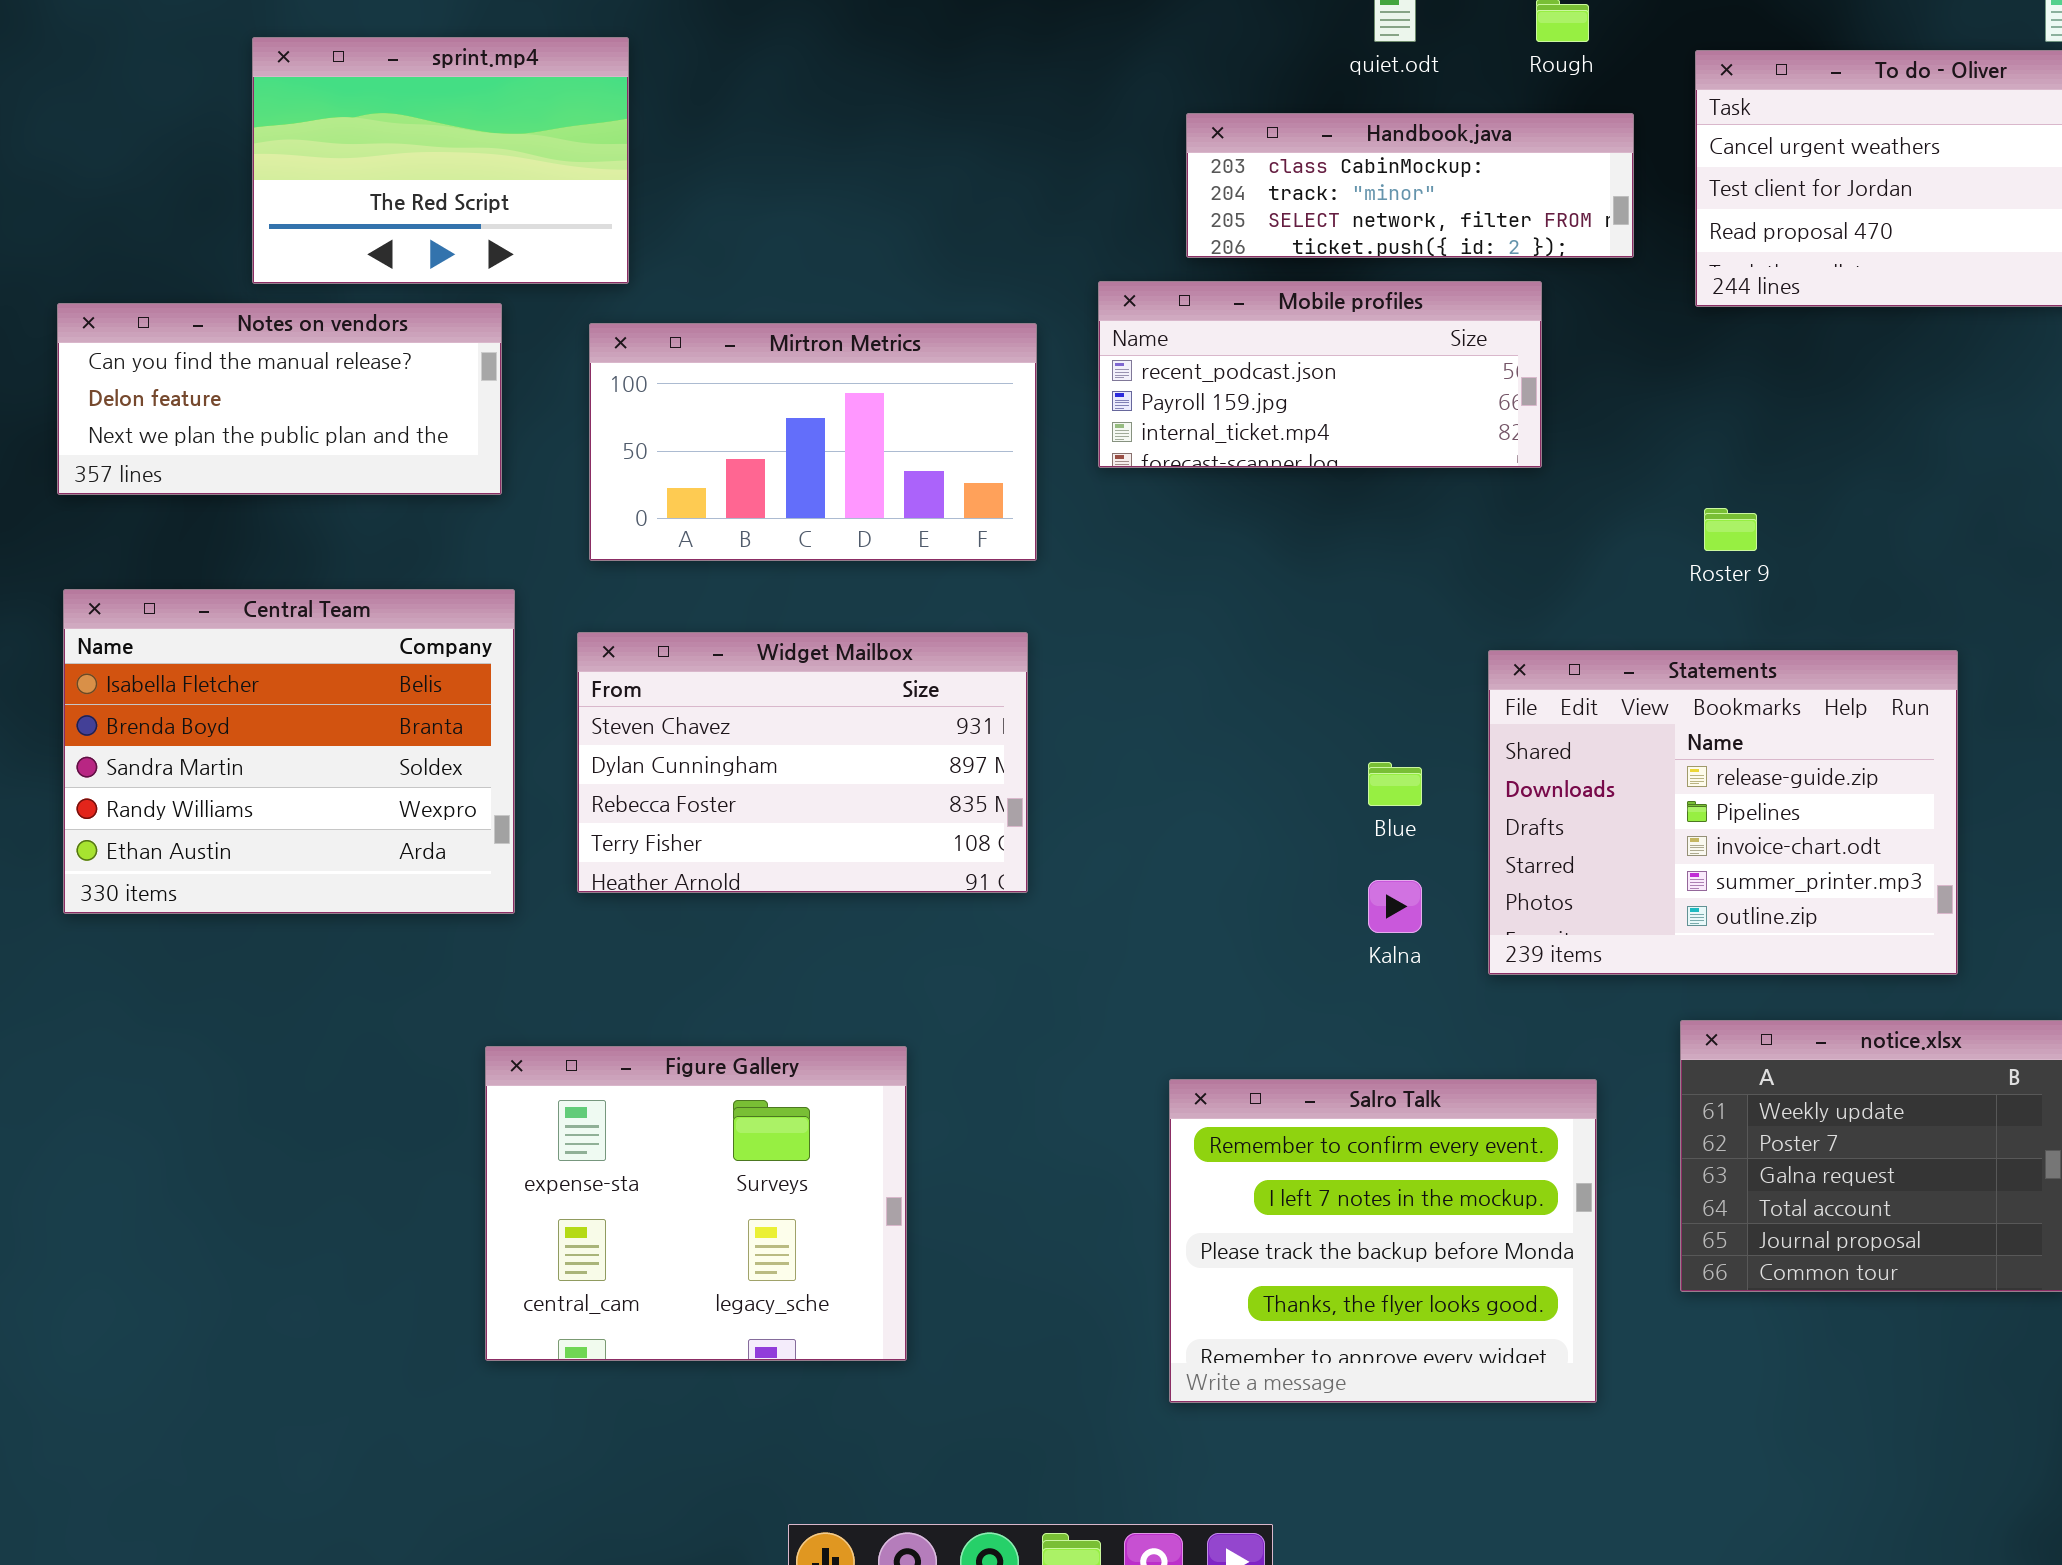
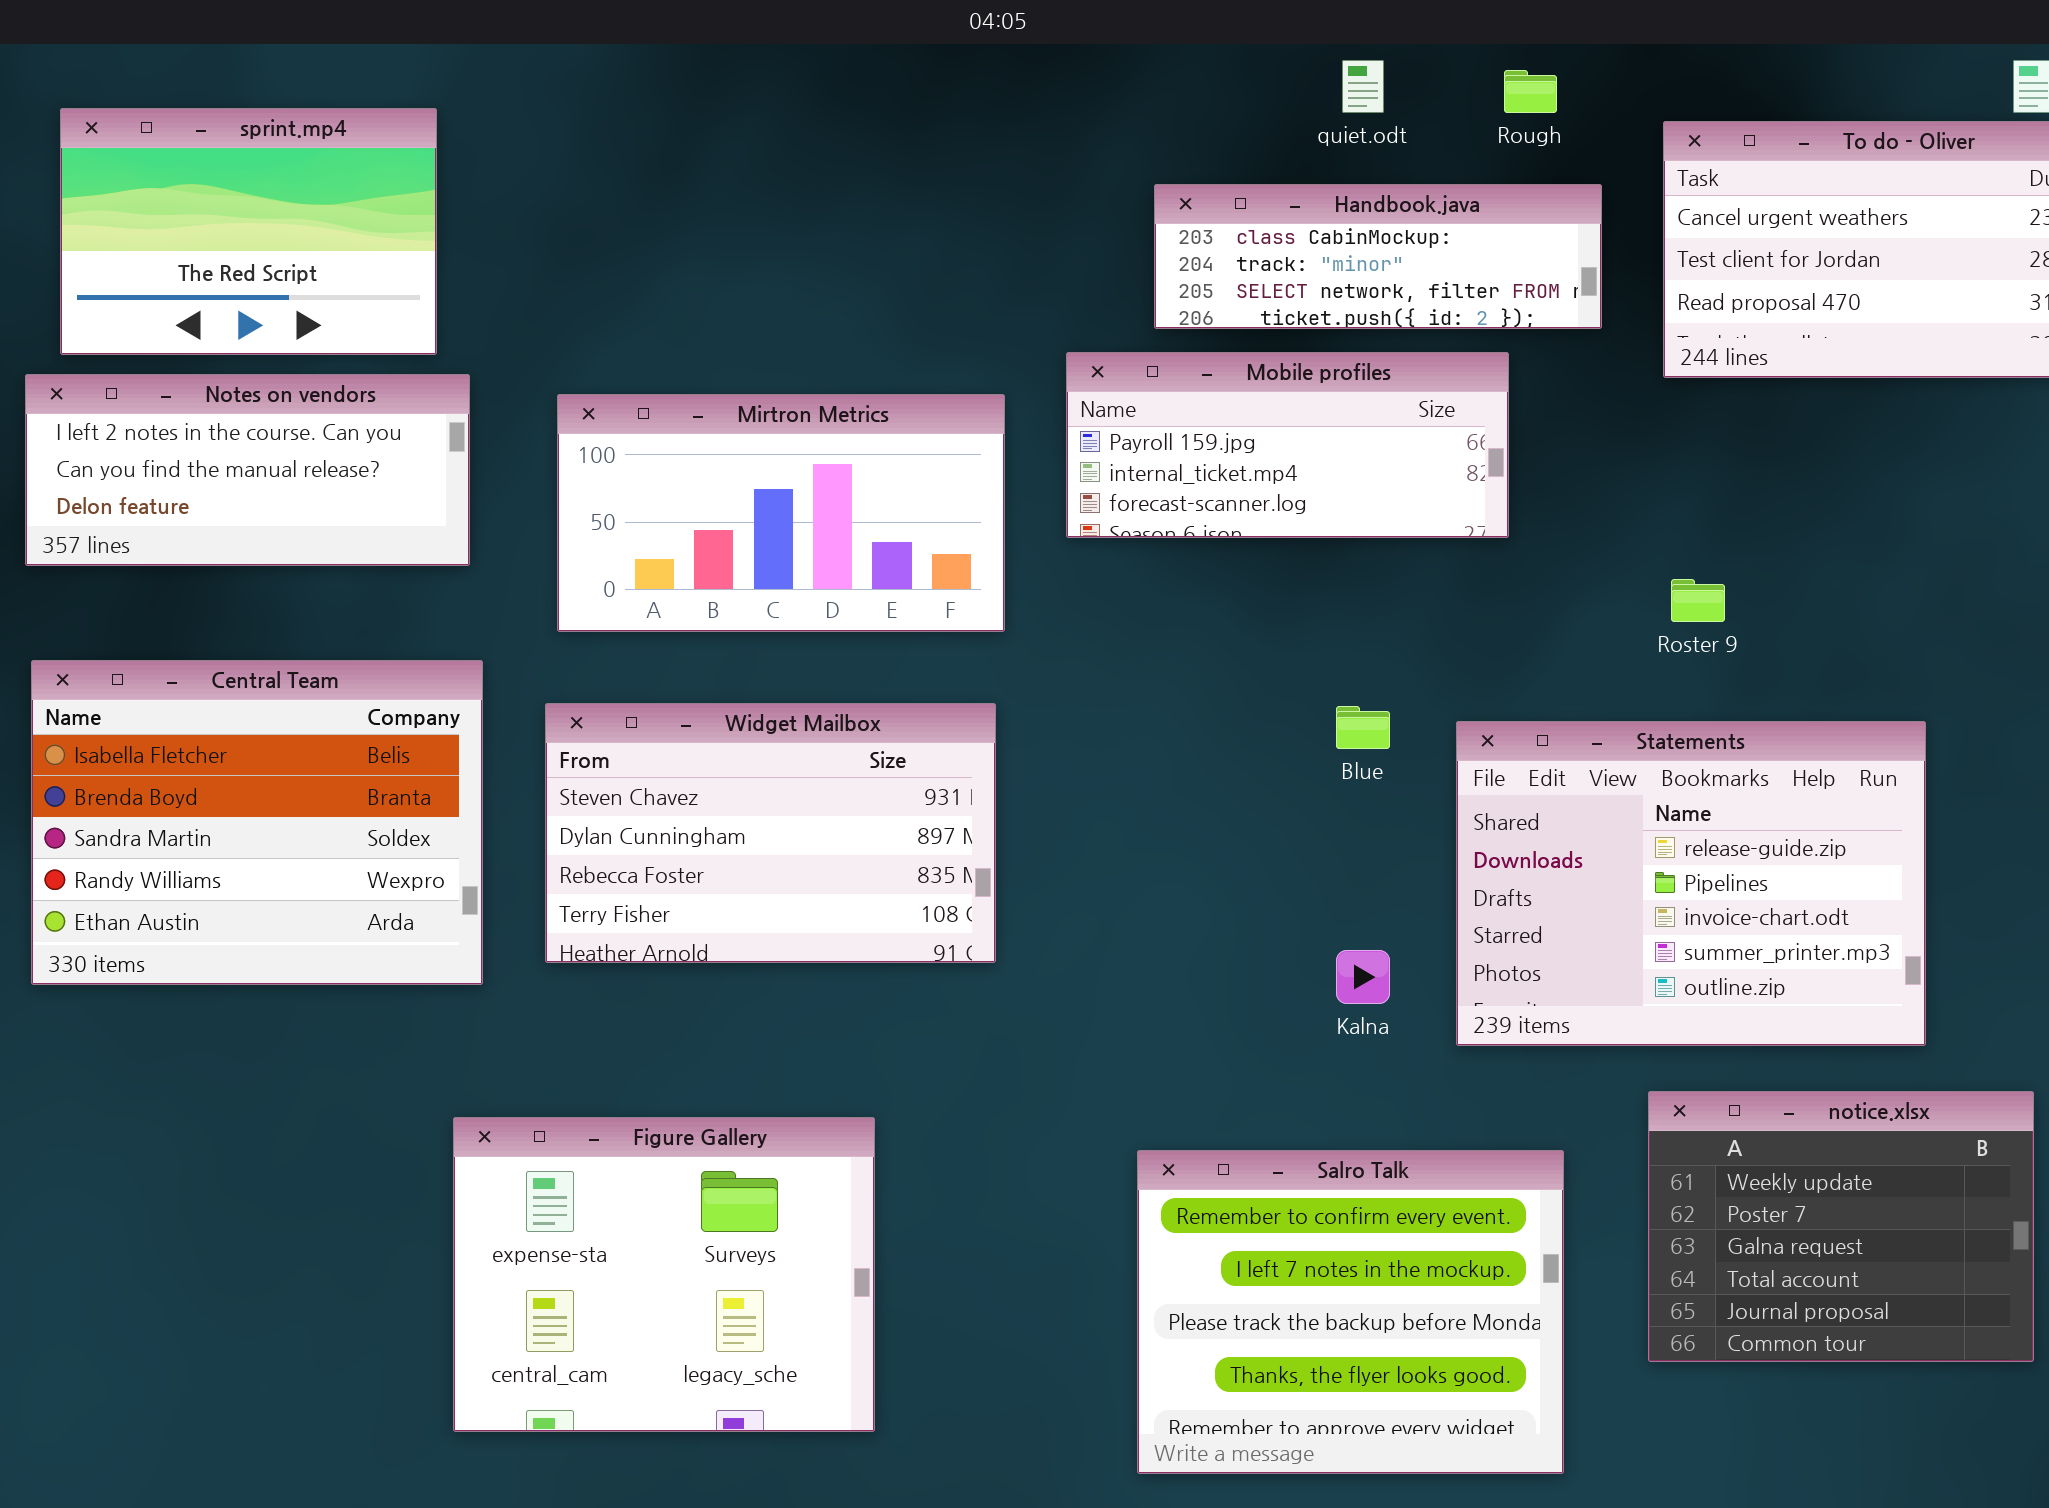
sprint.mp4: [252,37,629,284] -> [60,108,437,355], moved
Mobile profiles: [1098,281,1542,468] -> [1066,352,1509,538], scrolled down 1 row
Notes on vendors: [57,303,502,495] -> [25,374,470,566], scrolled up 1 row
Blue: [1368,762,1422,806] -> [1336,706,1390,749], moved

